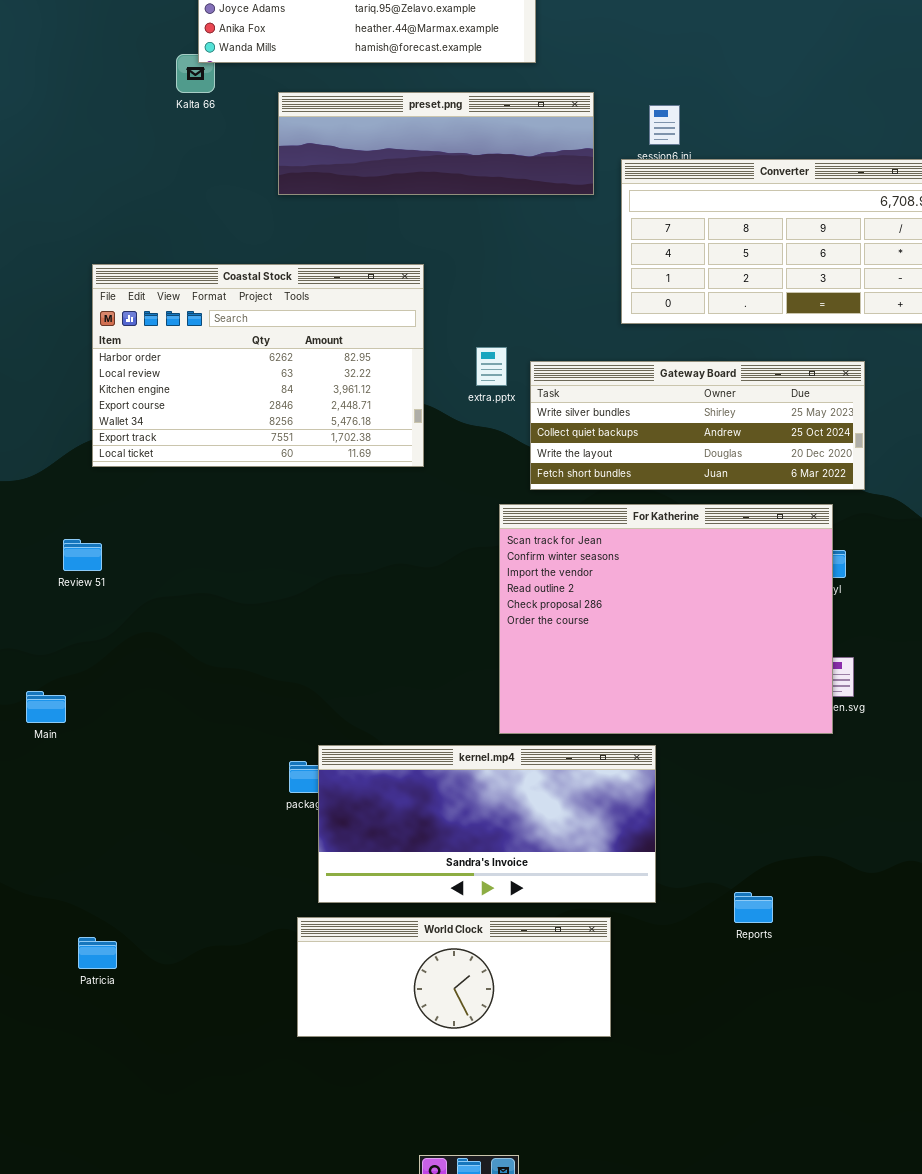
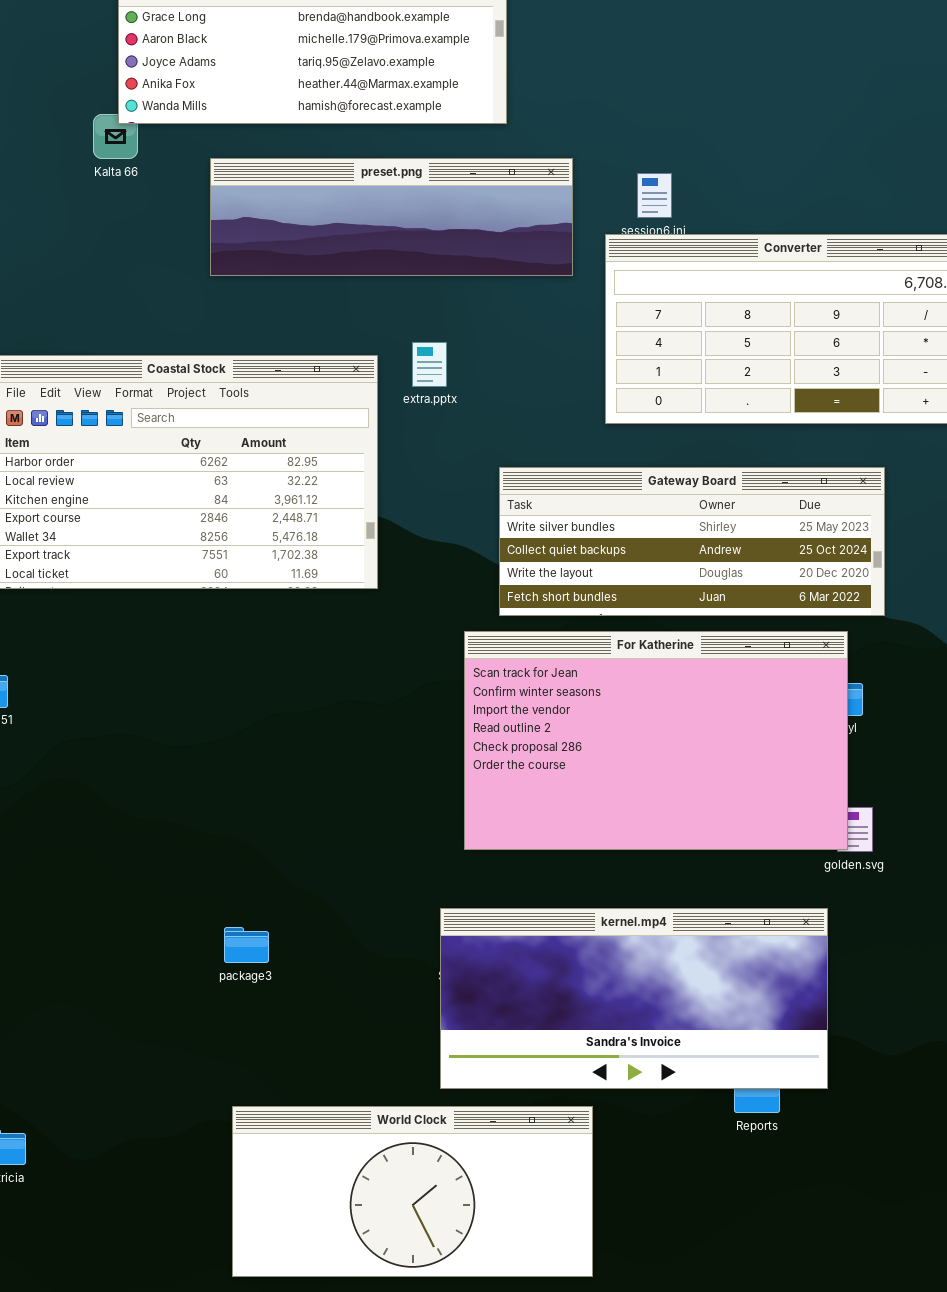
extra.pptx: [476,347,507,386] -> [412,342,447,387], moved
For Katherine: [499,504,833,734] -> [464,631,848,850], resized
kernel.mp4: [318,745,656,903] -> [440,908,828,1089], moved
World Clock: [297,917,611,1037] -> [232,1106,593,1277], resized

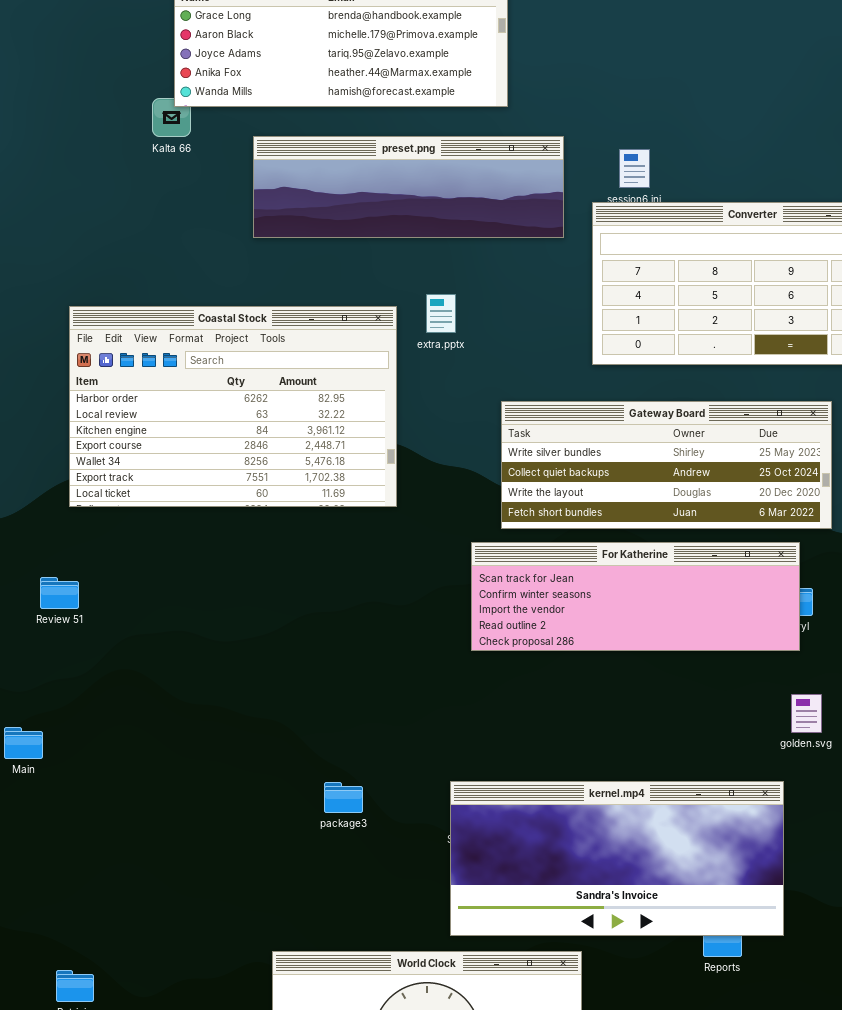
For Katherine: [464,631,848,850] -> [471,542,800,651], resized
package3: [224,927,269,963] -> [324,782,363,813], moved

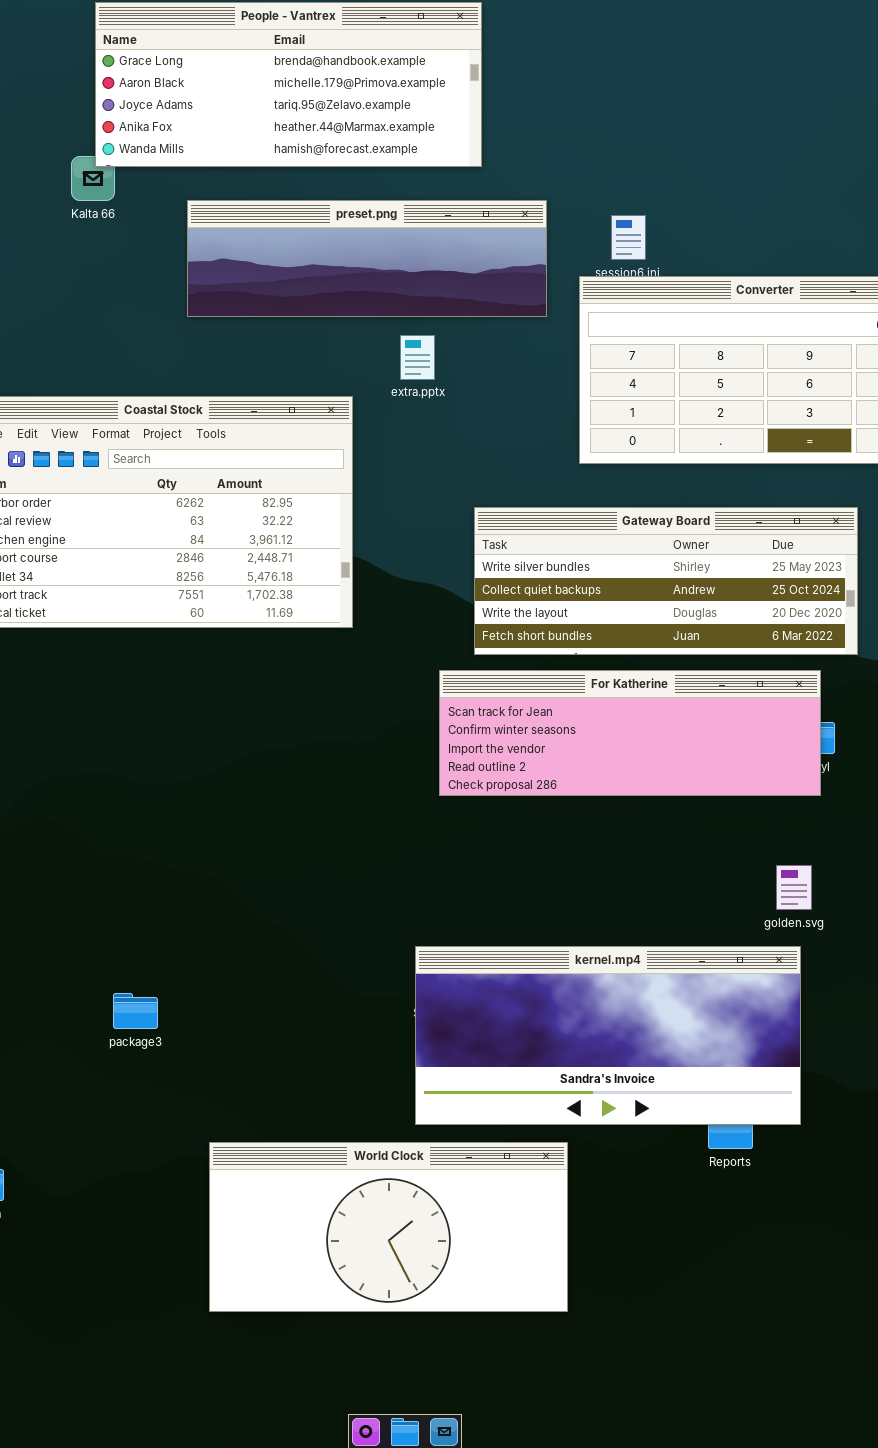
extra.pptx: [426,294,456,333] -> [400,335,435,380], moved
golden.svg: [791,694,822,733] -> [776,865,812,910], moved
package3: [324,782,363,813] -> [113,993,158,1029], moved

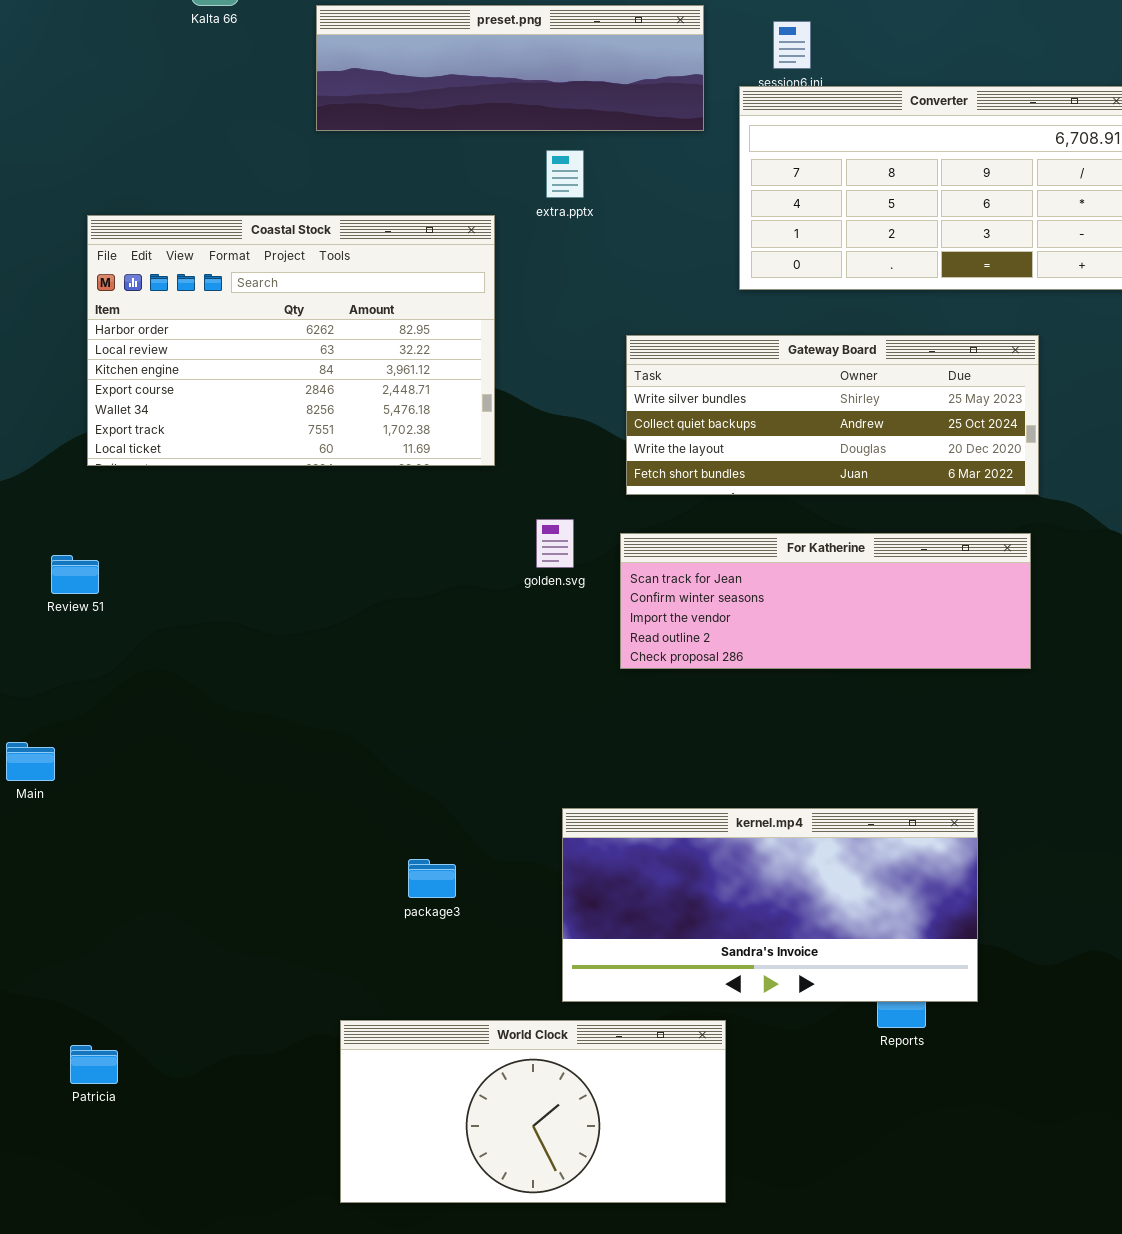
For Katherine: [439,670,821,796] -> [620,533,1031,669], moved
golden.svg: [776,865,812,910] -> [536,519,574,568], moved
package3: [113,993,158,1029] -> [408,859,456,898], moved

